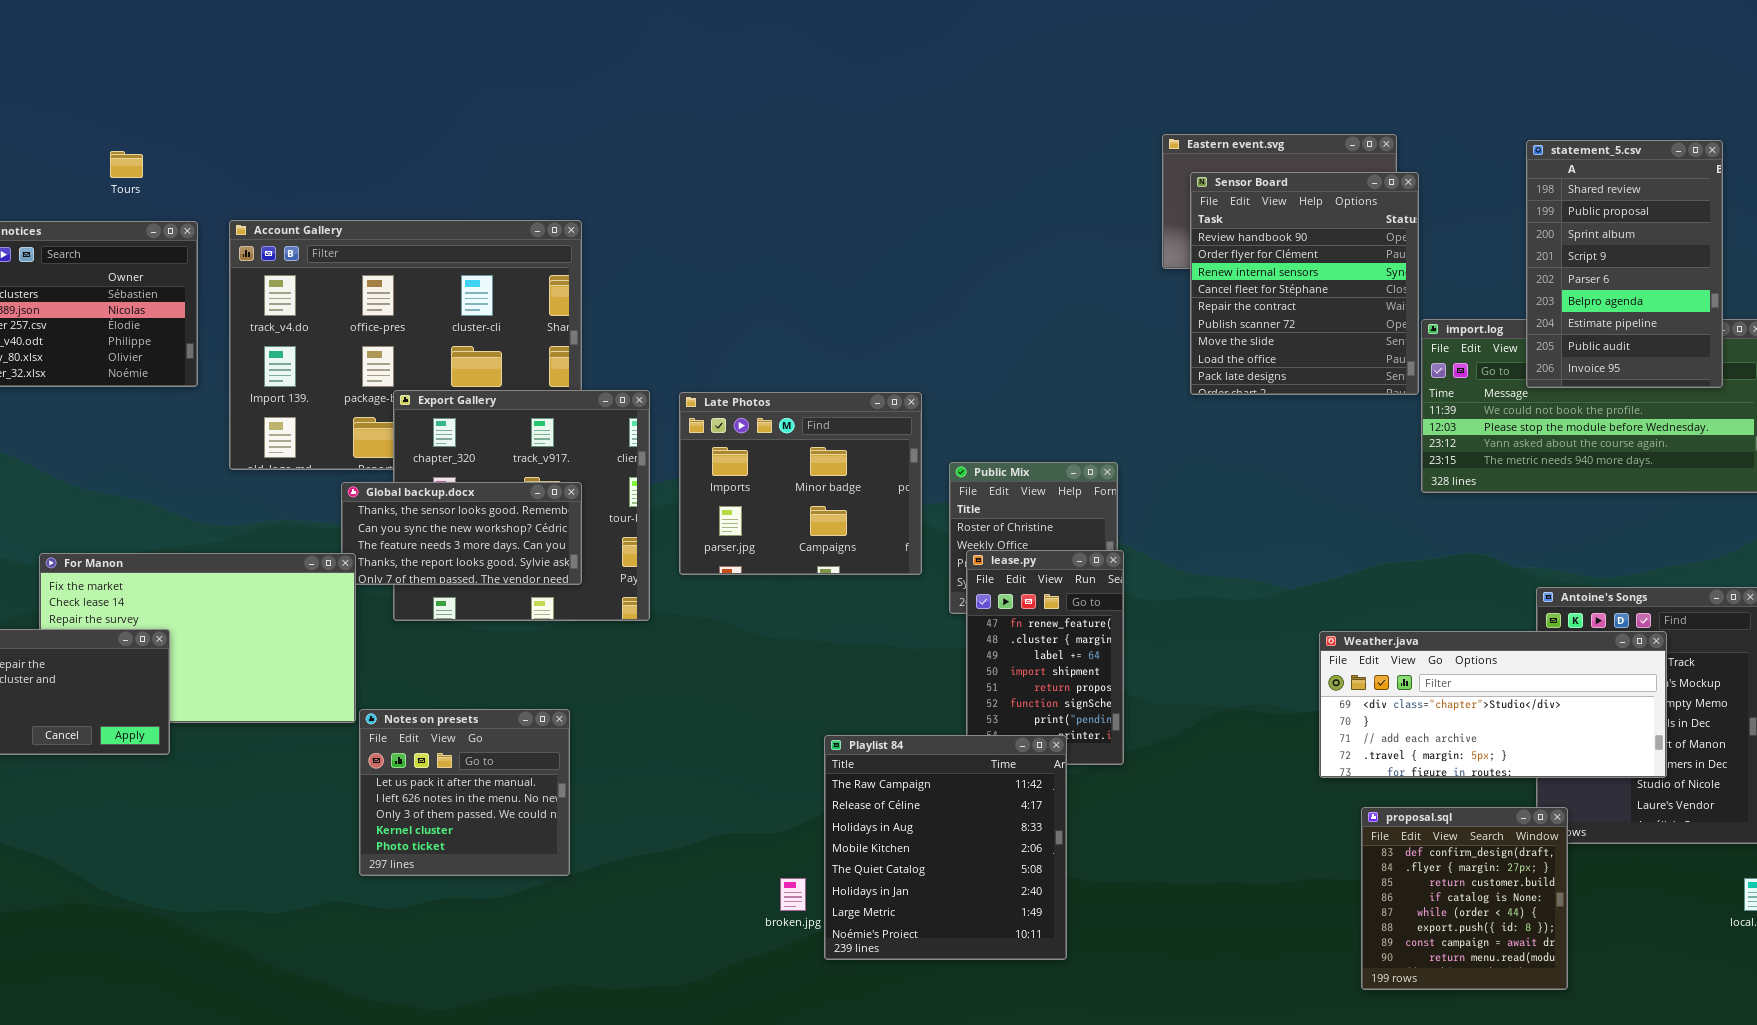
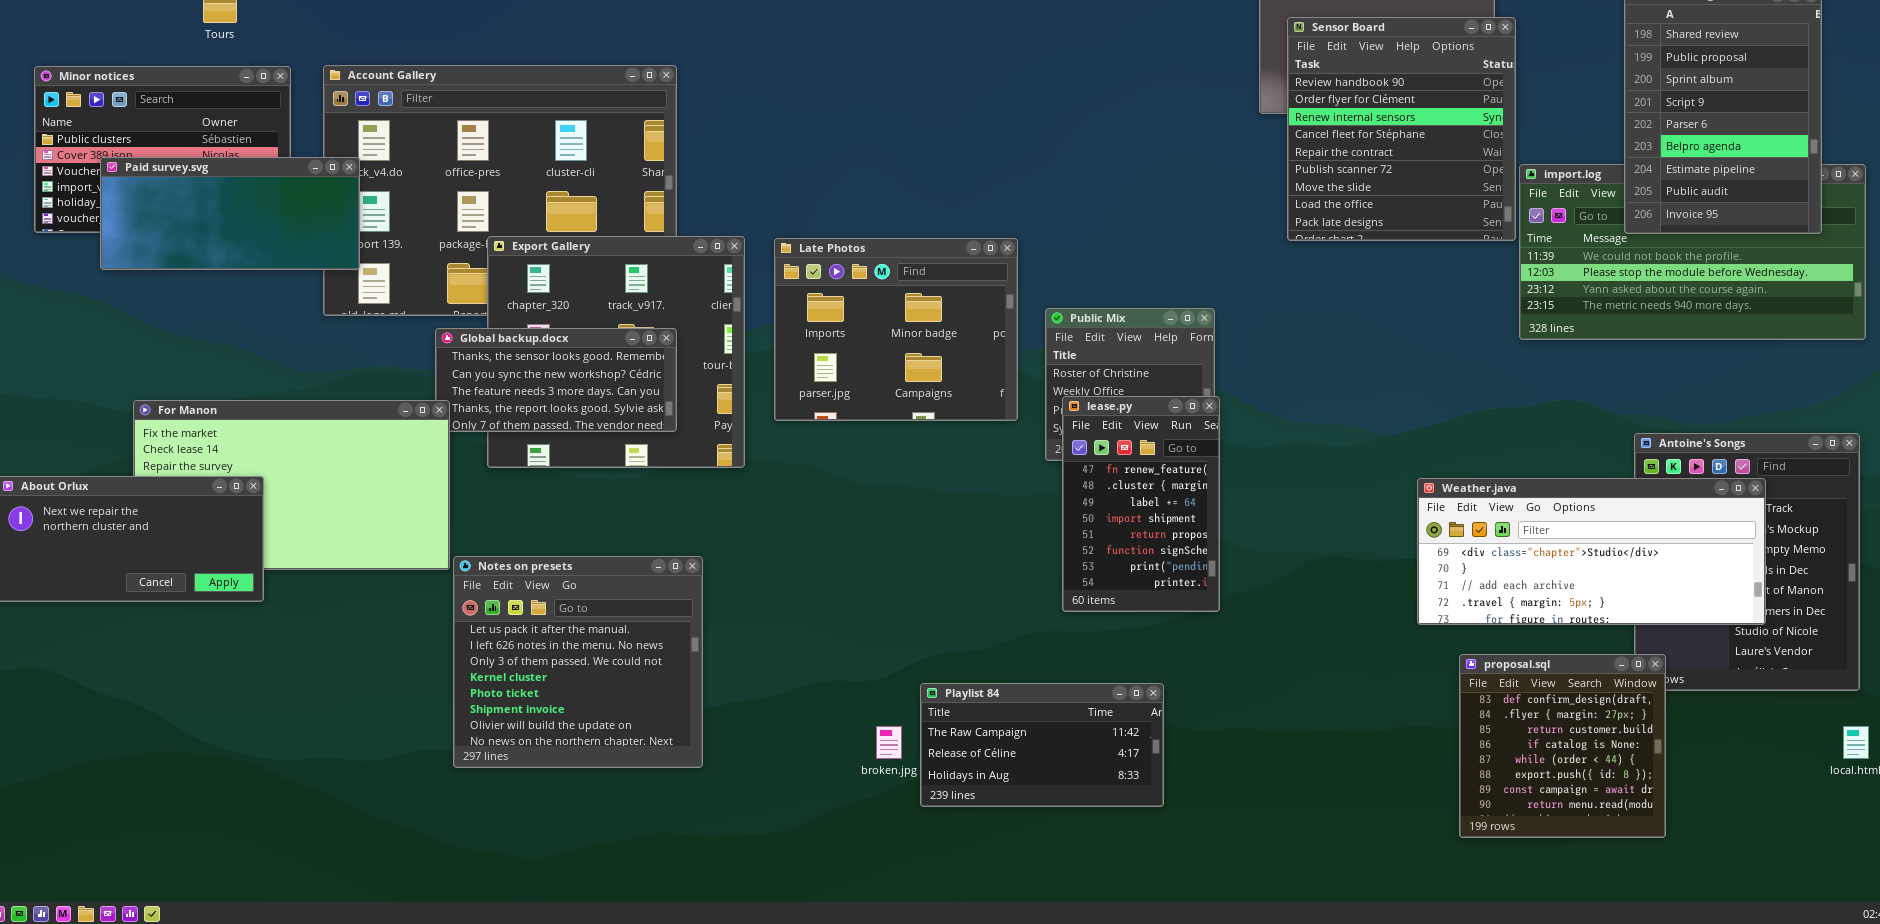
Paid survey.svg: none -> [100,157,360,270], opened
Notes on presets: [359,709,570,876] -> [453,556,703,768], resized
Playlist 84: [824,735,1067,960] -> [920,683,1164,807], resized

